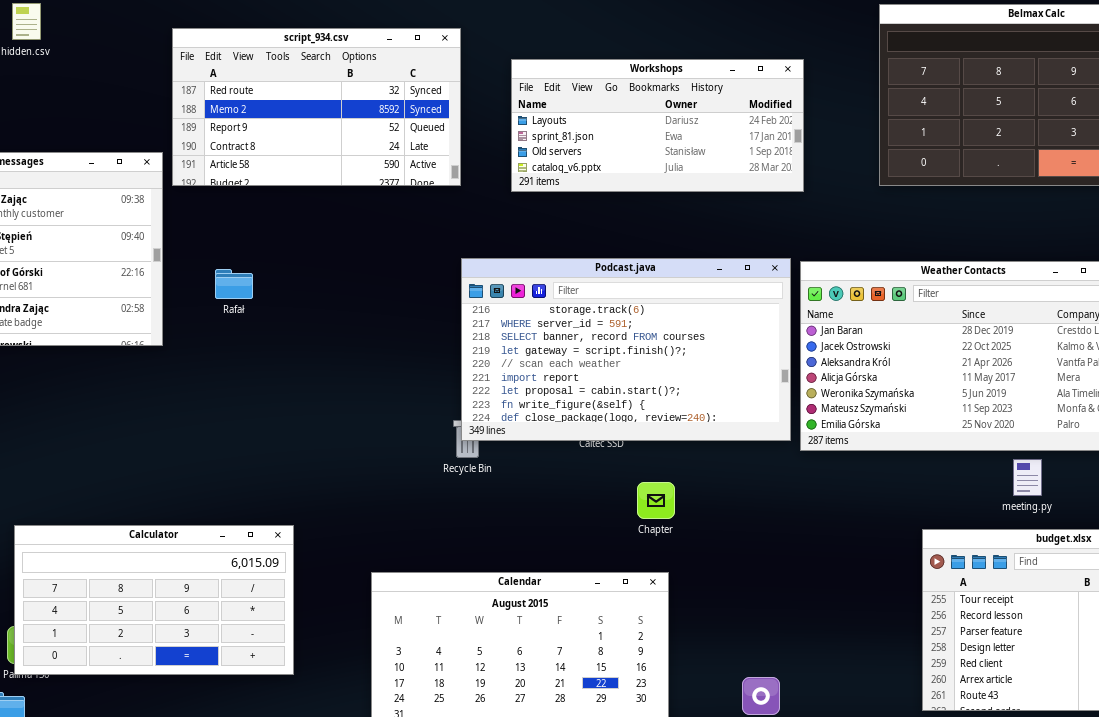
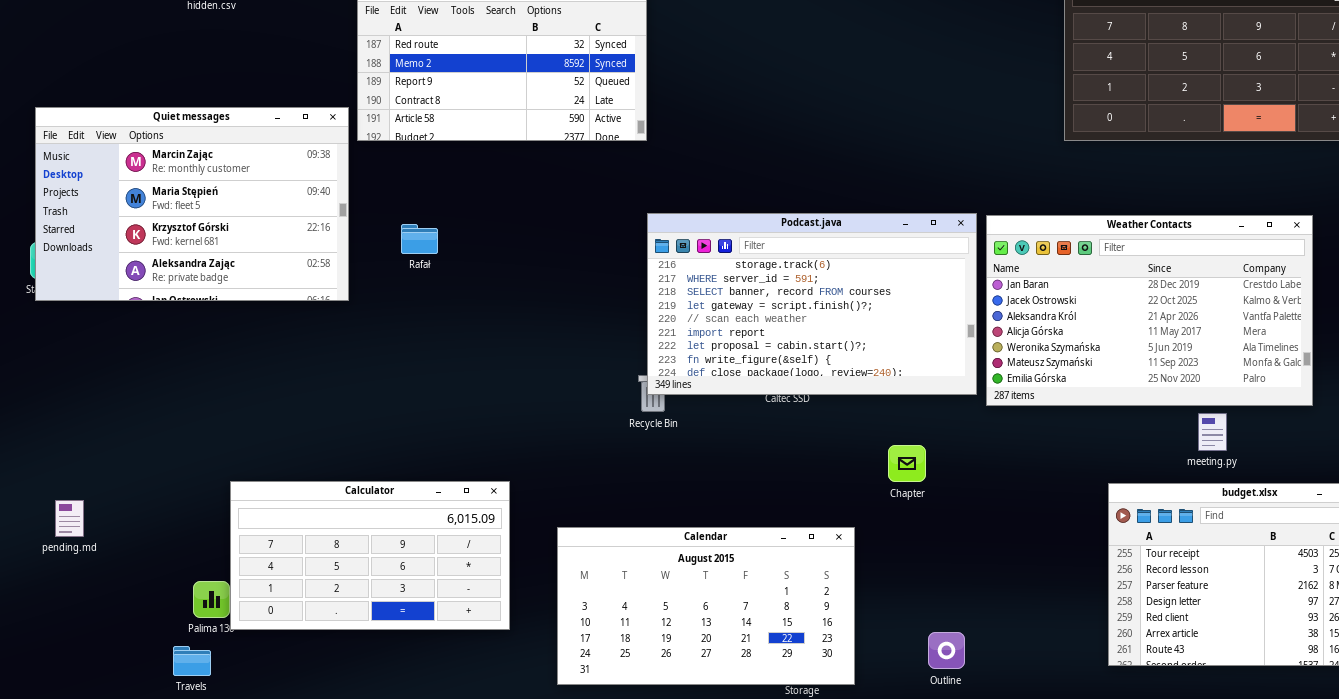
Workshops: [511,59,804,192] -> none, closed
Chapter: [637,482,675,519] -> [888,445,926,482], moved
Calculator: [14,525,294,675] -> [230,481,510,630], moved

